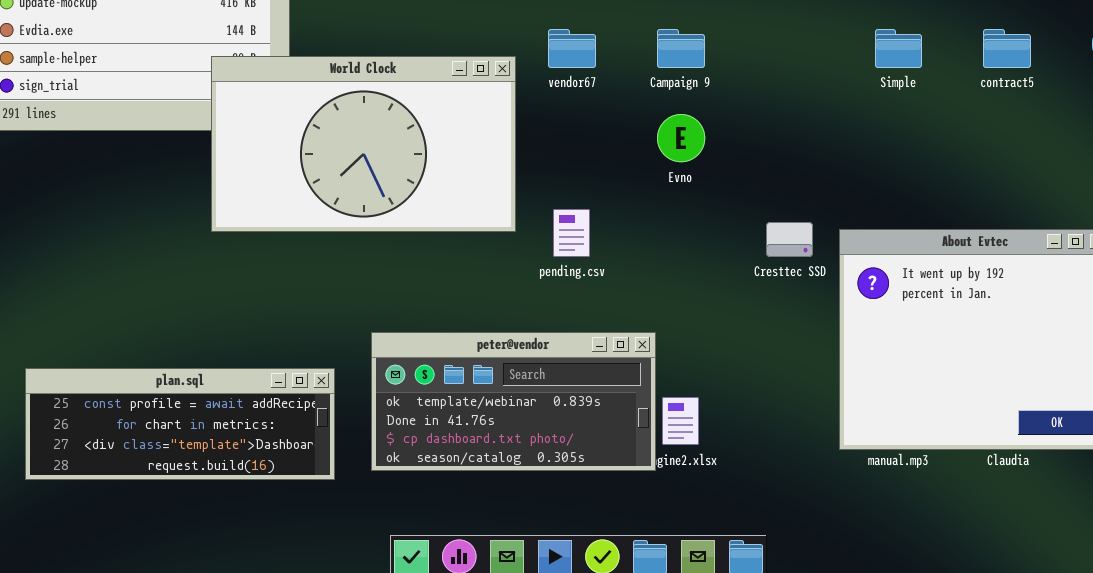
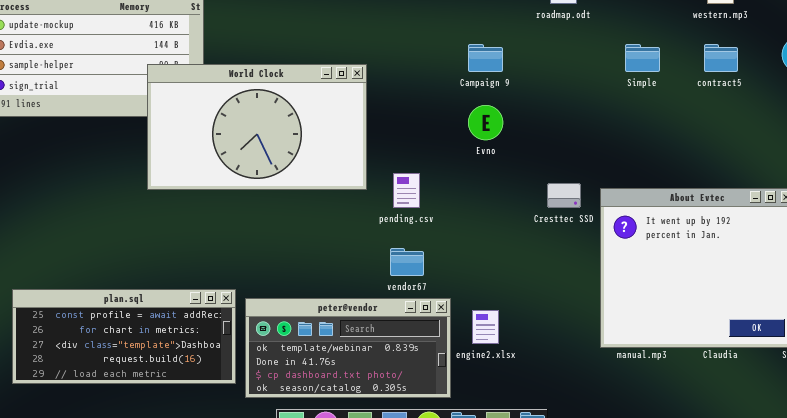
vendor67: [548,29,596,68] -> [390,248,424,276], moved
peter@vendor: [371,332,656,471] -> [245,298,451,398], moved
plan.sql: [25,368,335,480] -> [12,289,236,384], resized

